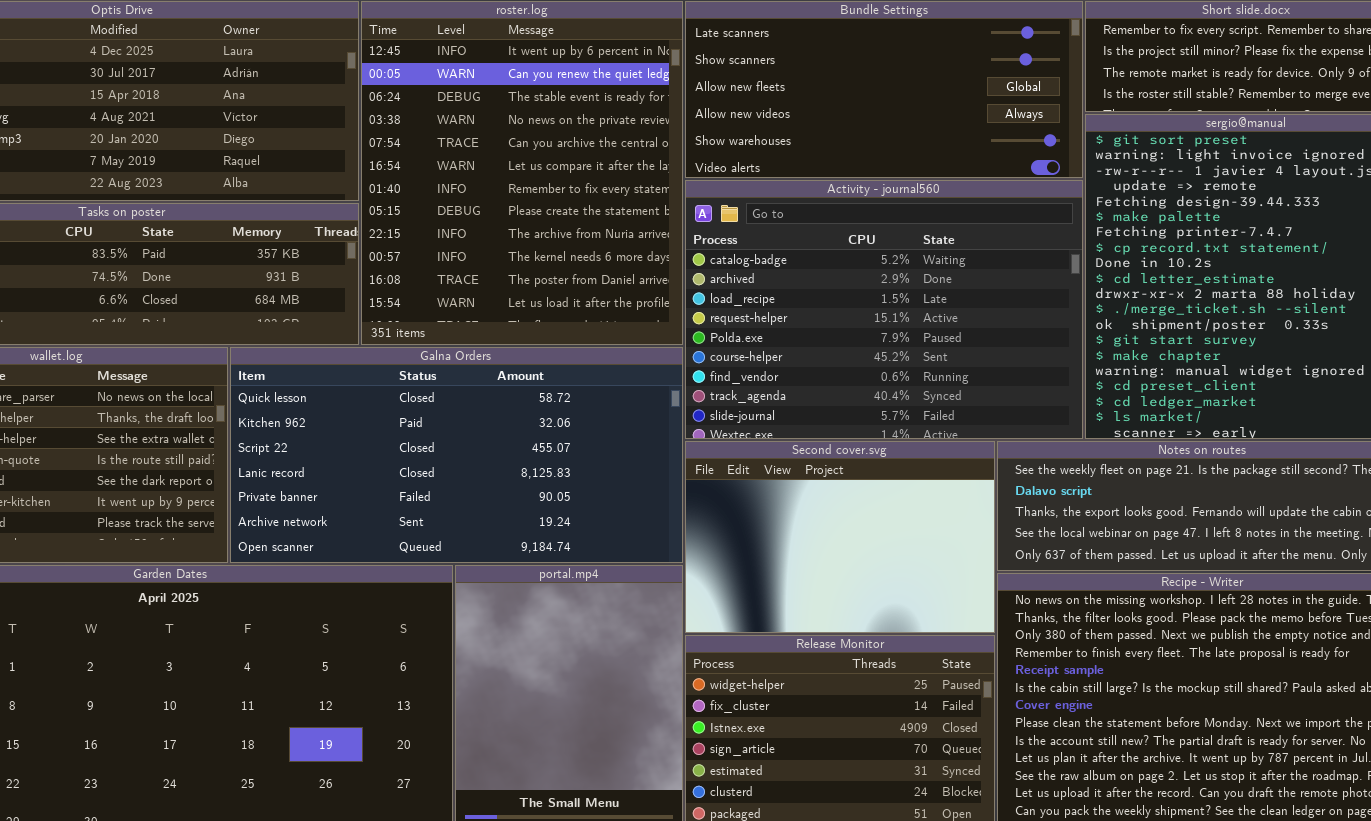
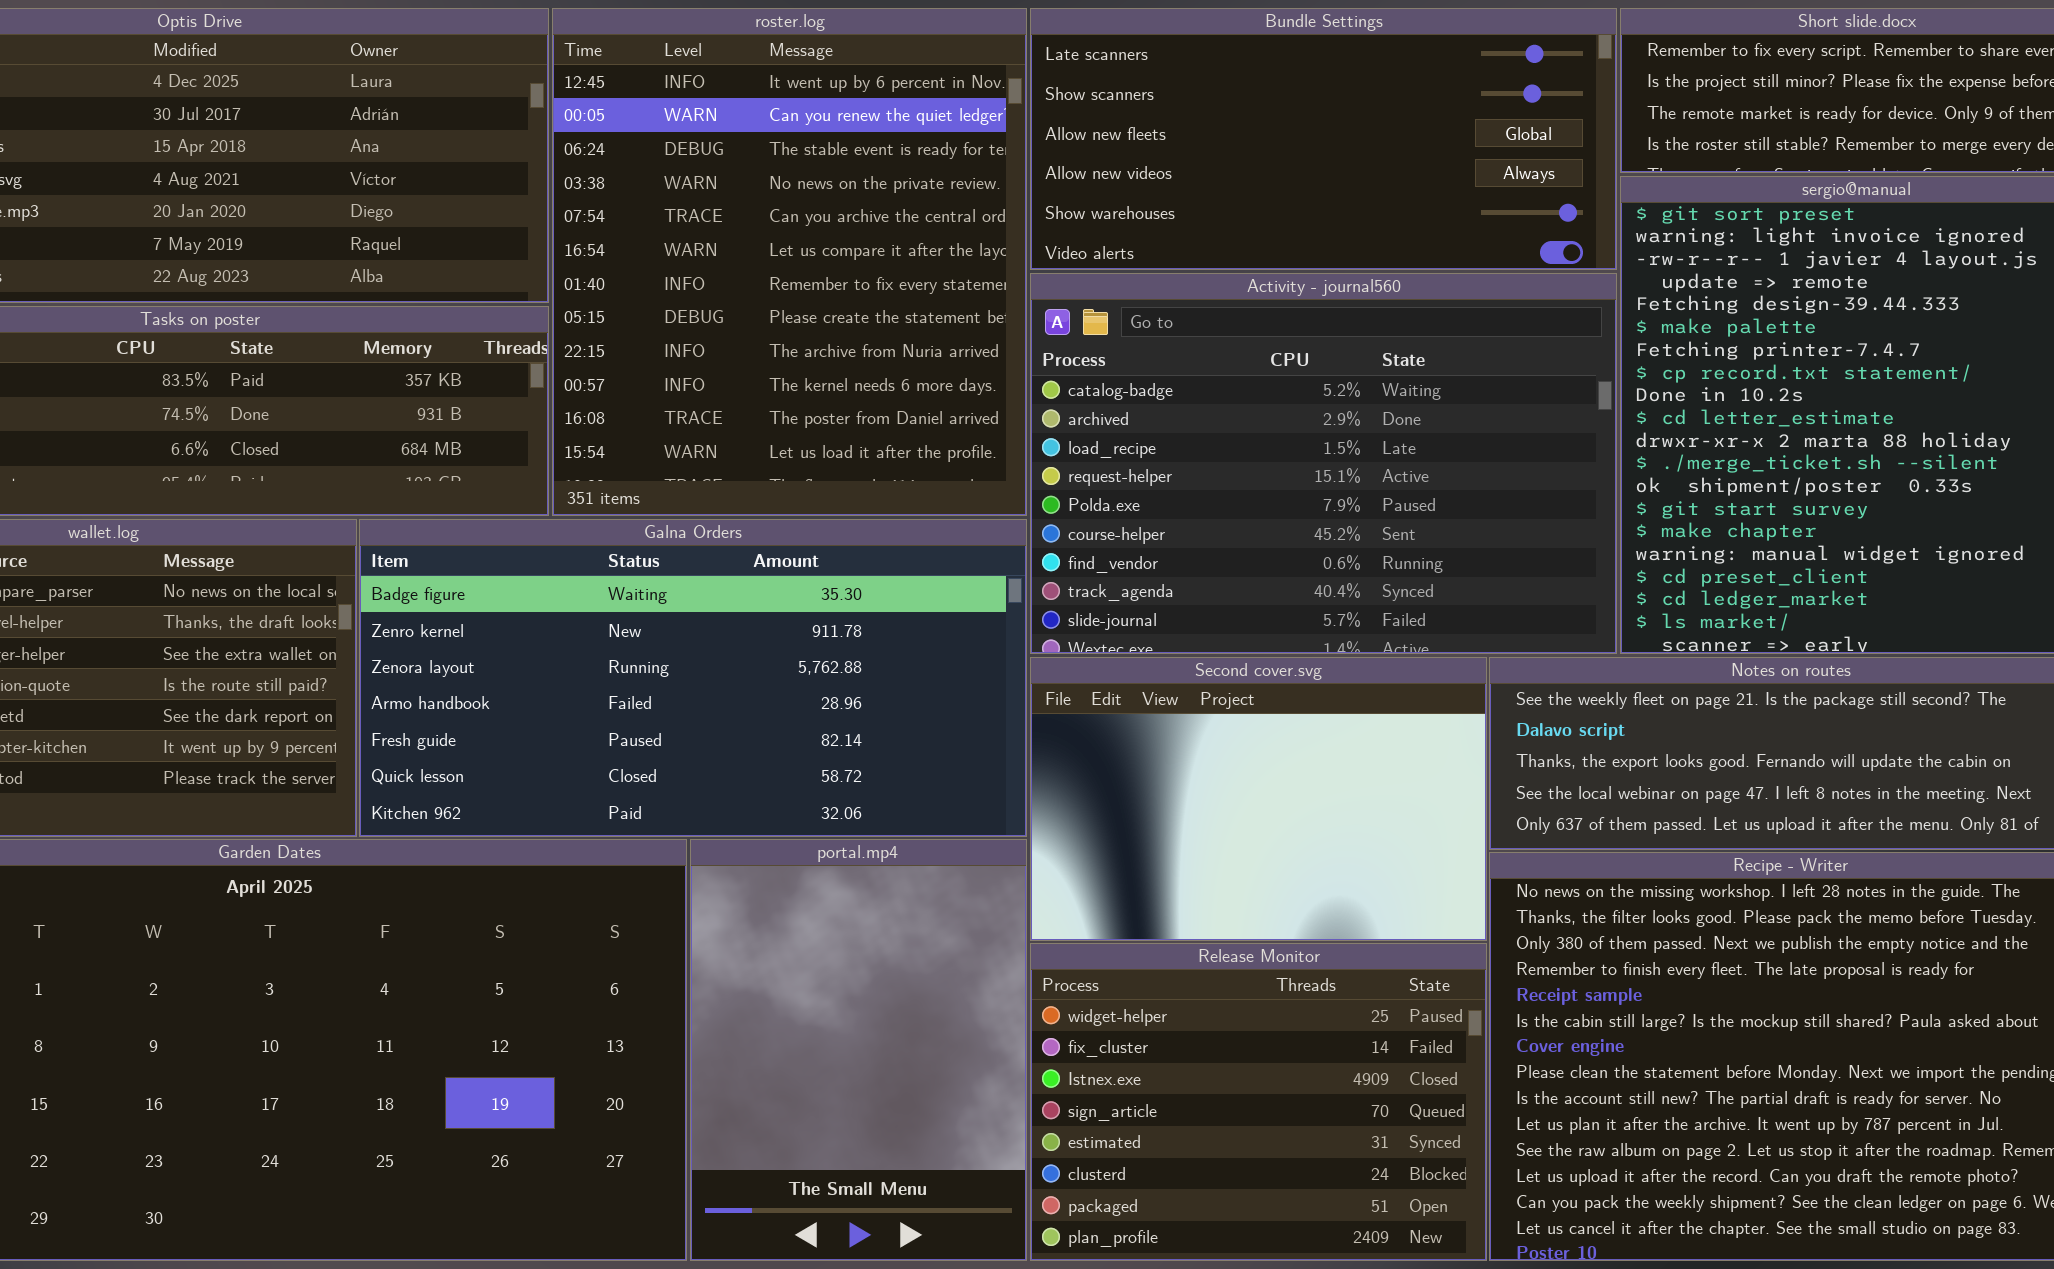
Galna Orders: [230,347,683,563] -> [359,519,1027,837], scrolled up 5 rows

